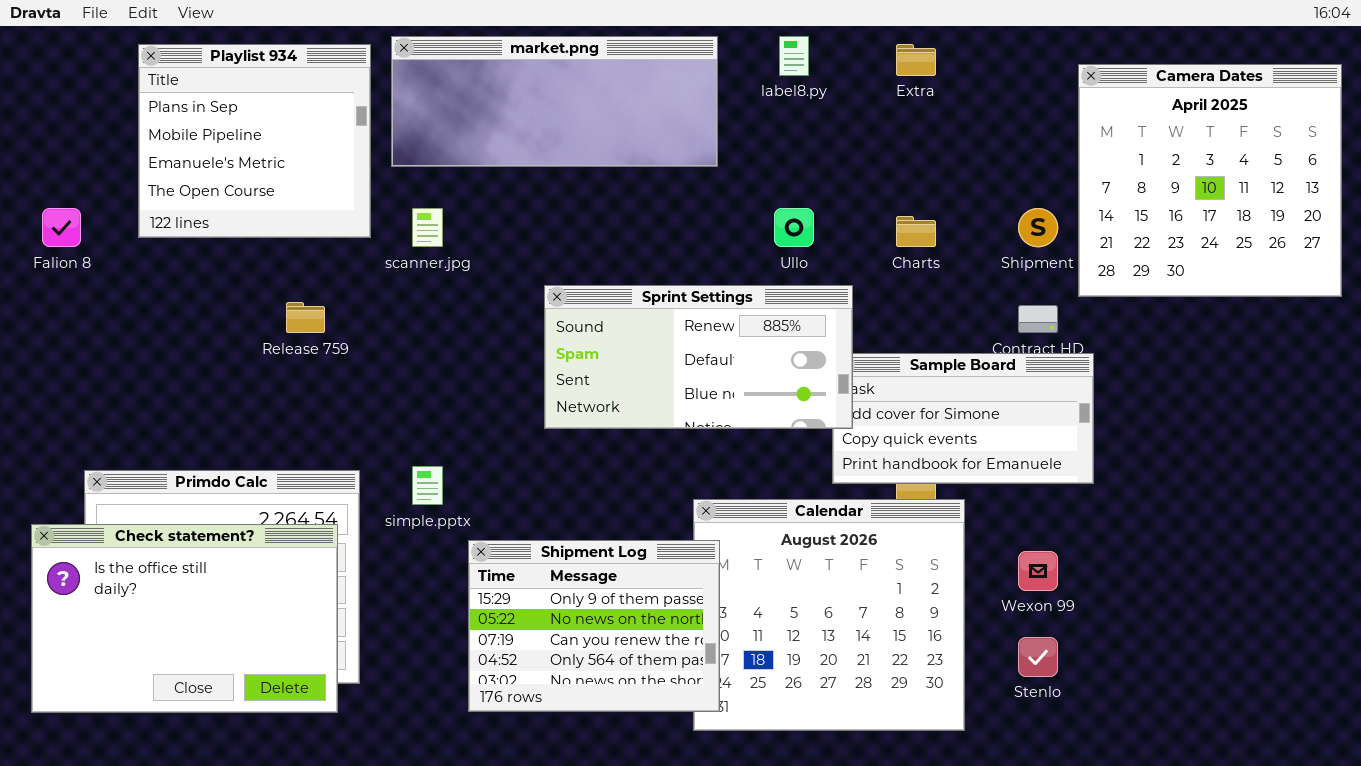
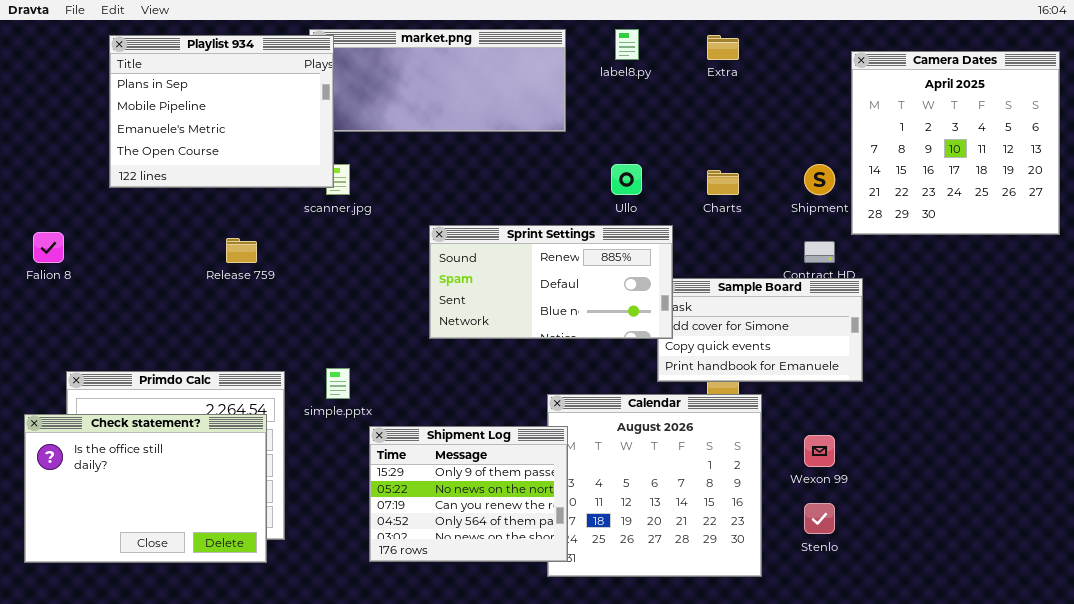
Playlist 934: [138,44,371,238] -> [109,35,334,188], resized
Falion 8: [42,208,81,247] -> [33,232,64,263], moved

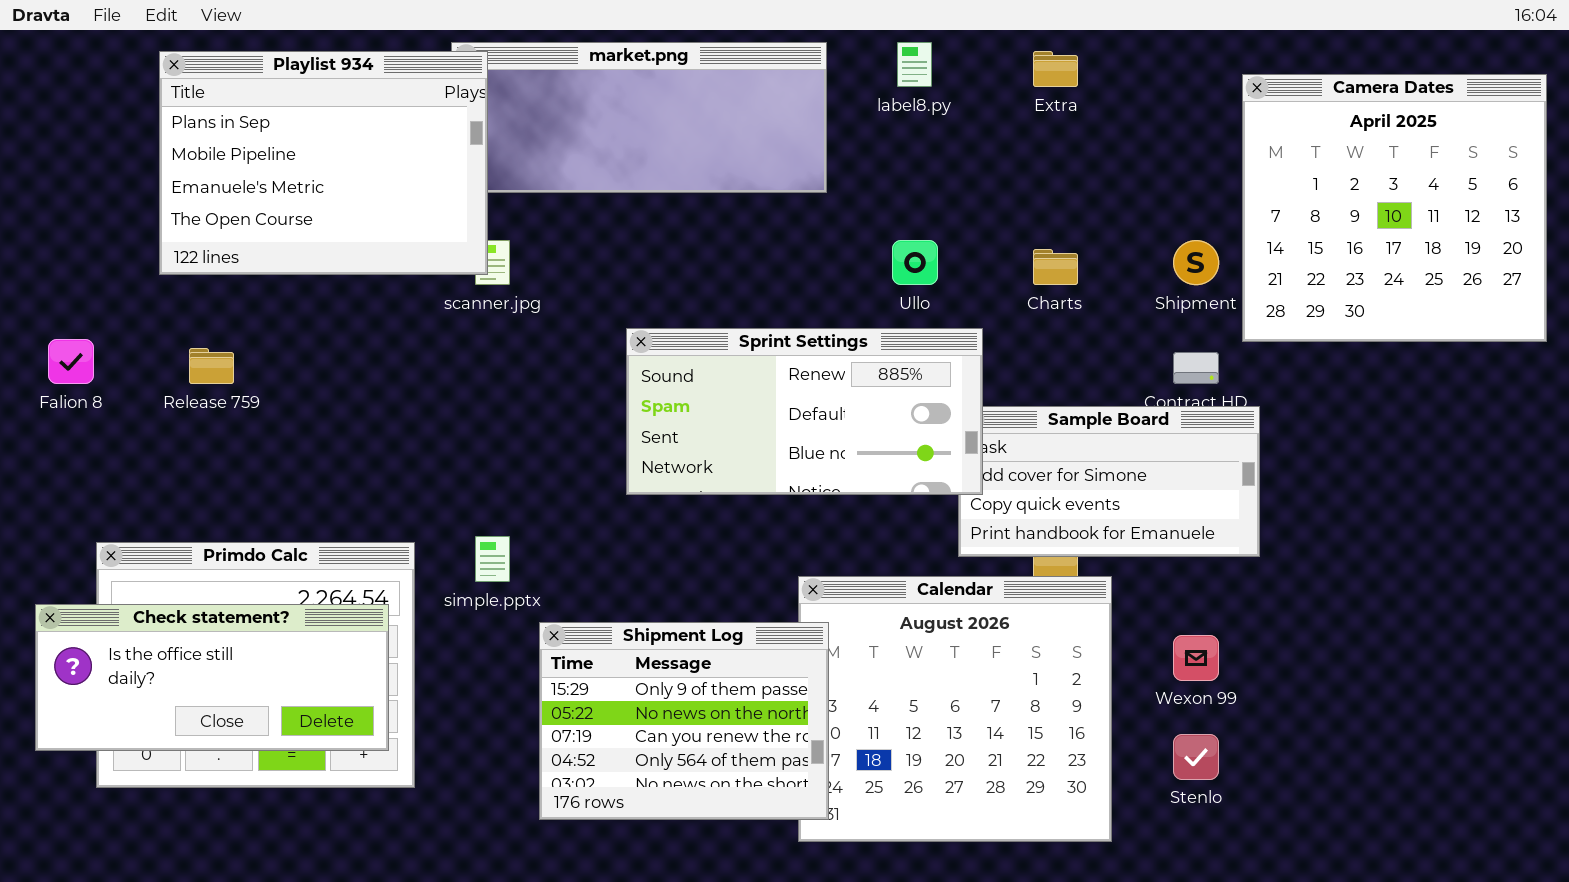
Release 759: [226,238,257,263] -> [189,348,234,384], moved
Check statement?: [24,414,267,563] -> [35,604,389,751], resized

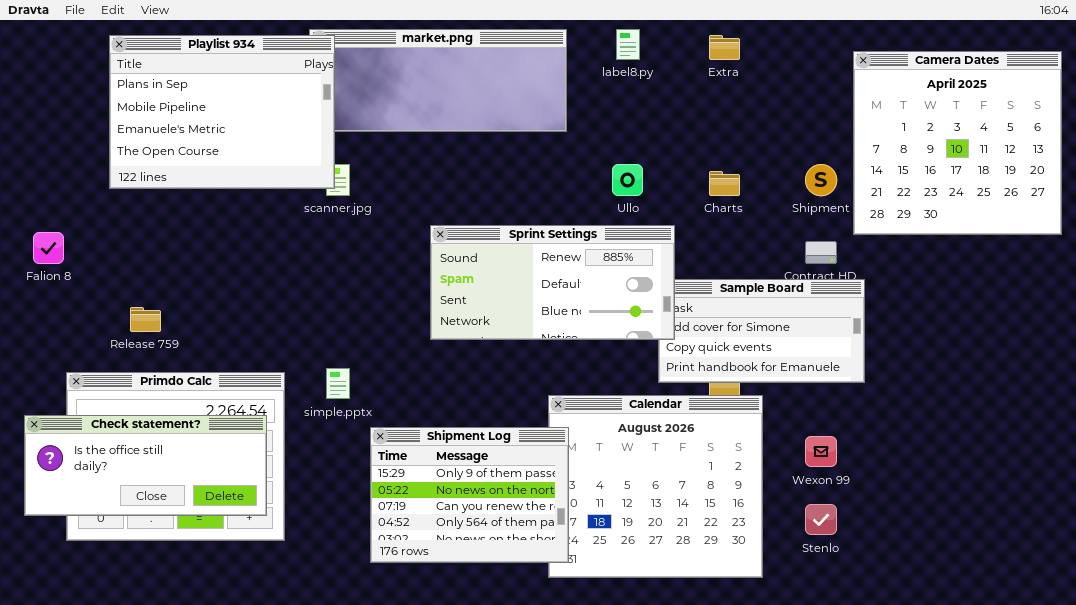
Release 759: [189,348,234,384] -> [130,307,161,332], moved

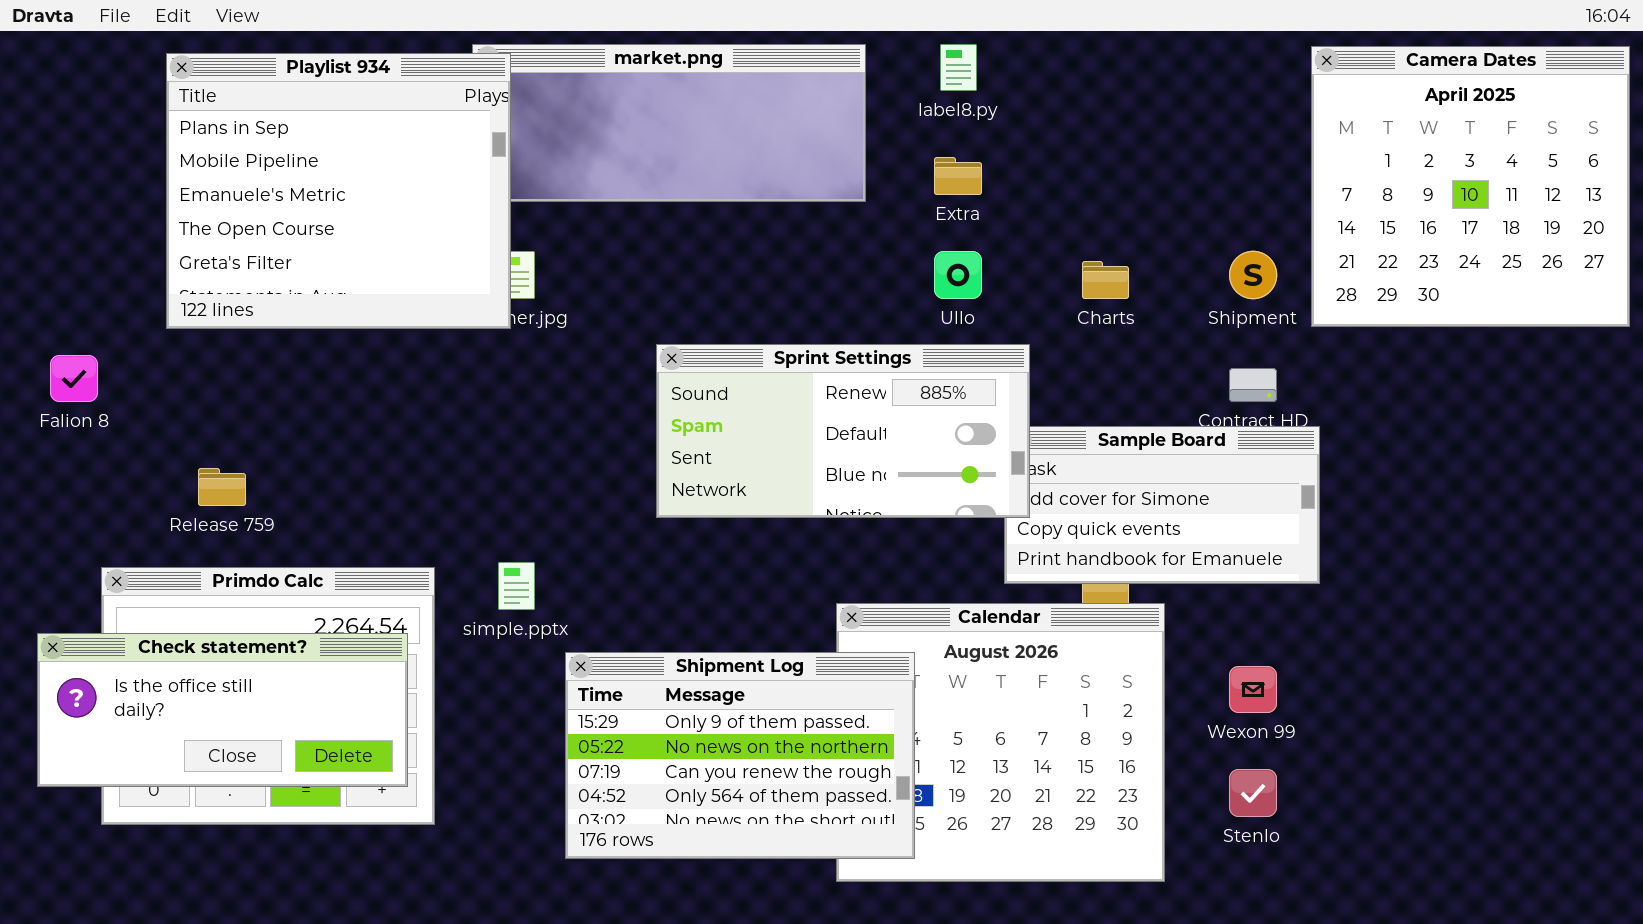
Playlist 934: [109,35,335,189] -> [166,53,511,329], resized
Extra: [709,35,740,60] -> [934,157,982,195], moved
Camera Dates: [853,51,1062,235] -> [1311,46,1630,327], moved
Shipment Log: [370,427,569,563] -> [565,652,915,859], resized

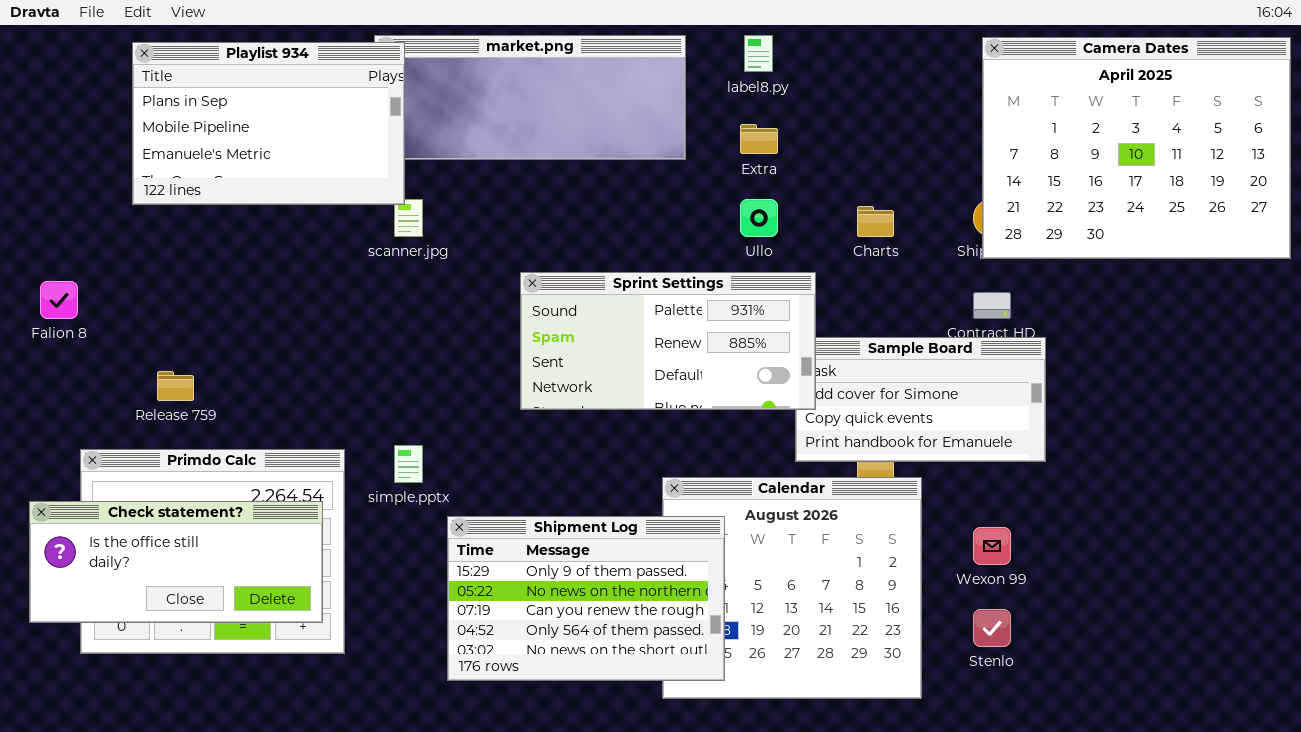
Camera Dates: [1311,46,1630,327] -> [982,37,1291,259], resized
Playlist 934: [166,53,511,329] -> [132,42,405,205], resized
Sprint Settings: [656,344,1030,518] -> [520,272,816,410], scrolled up 1 row

